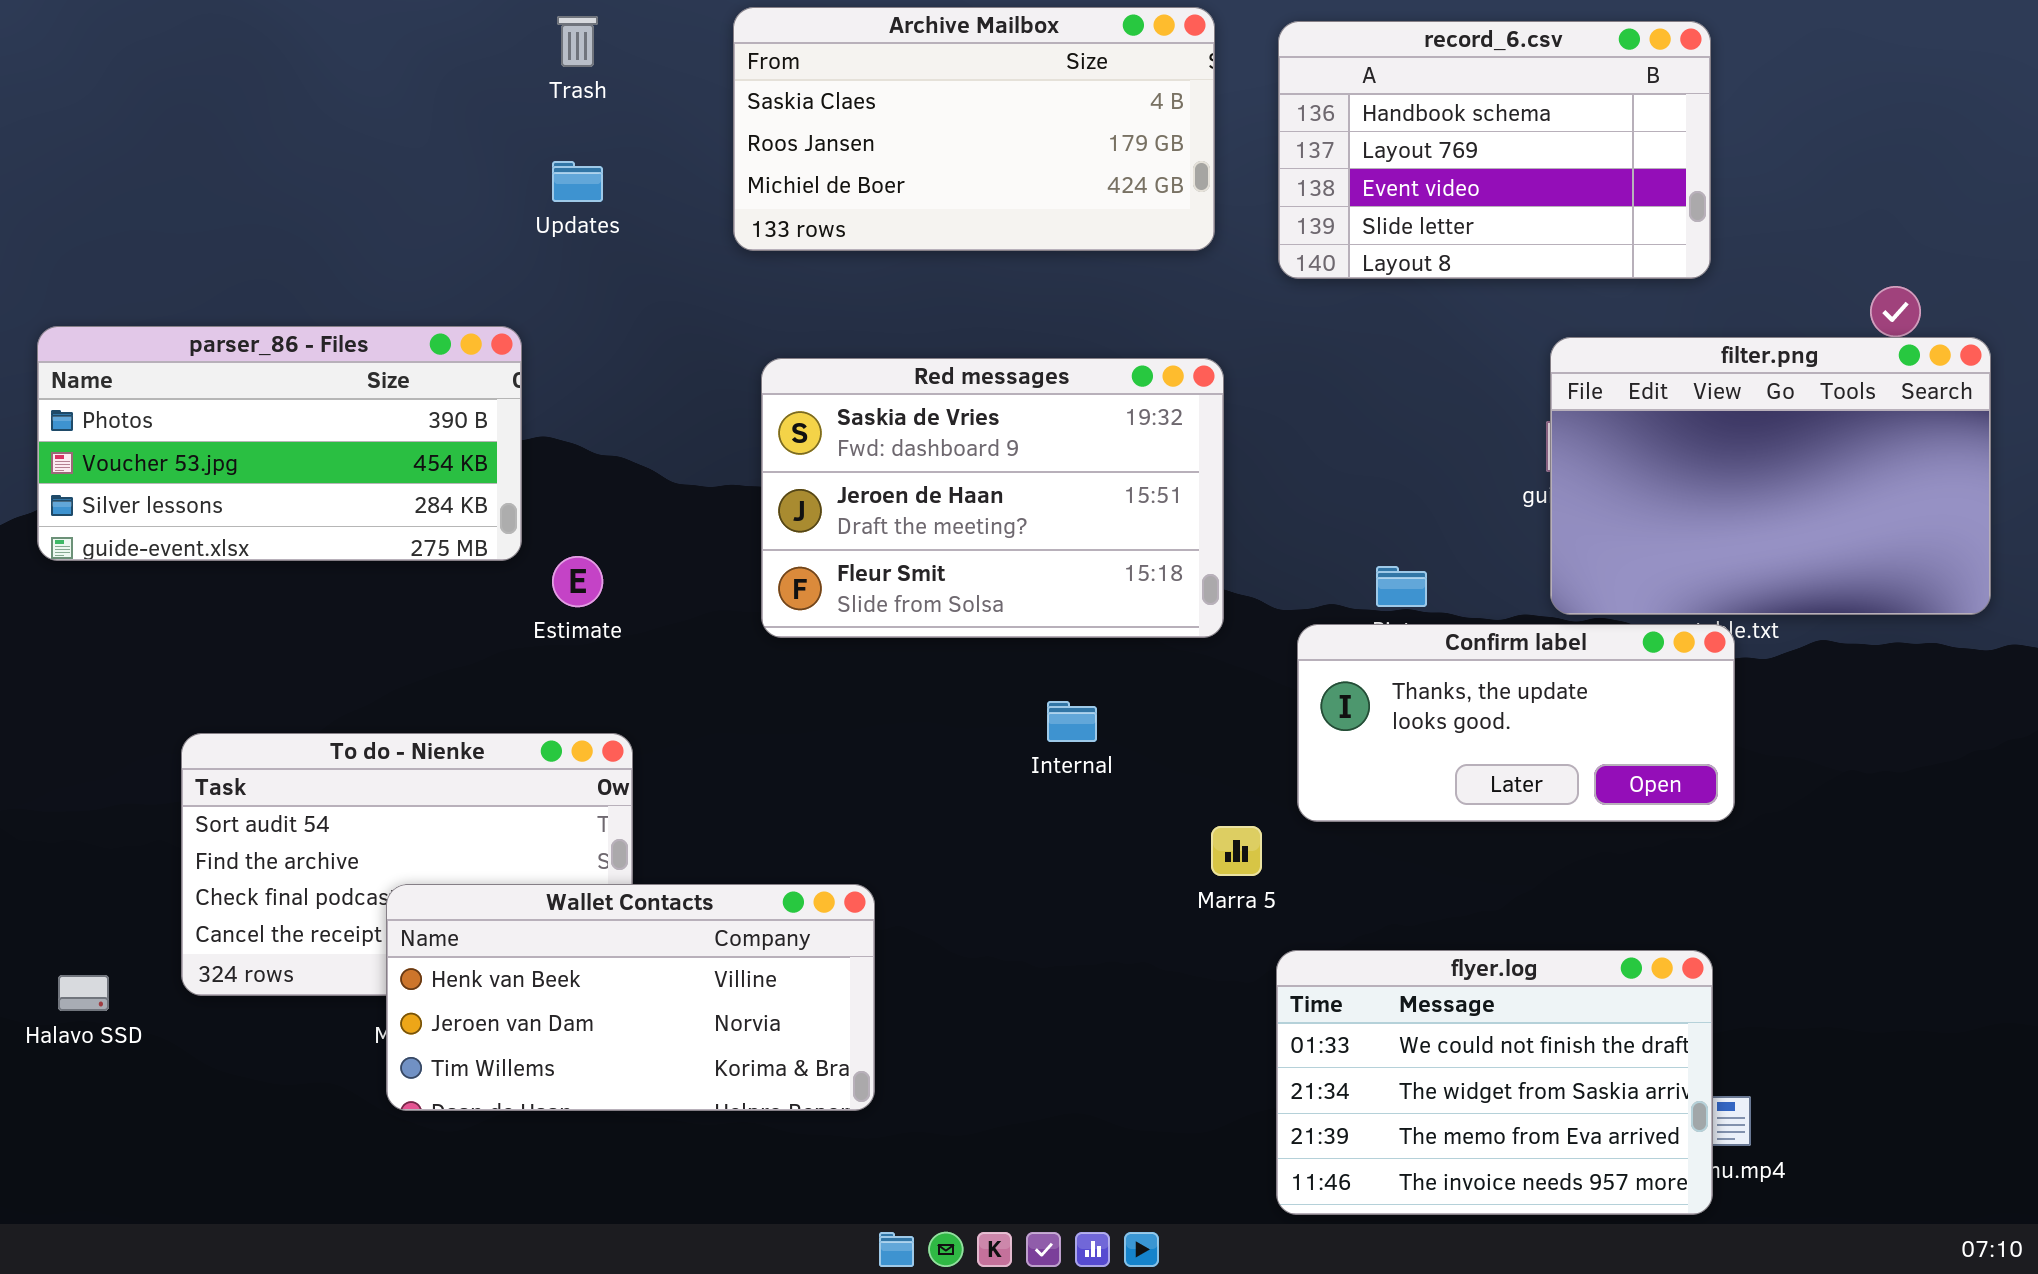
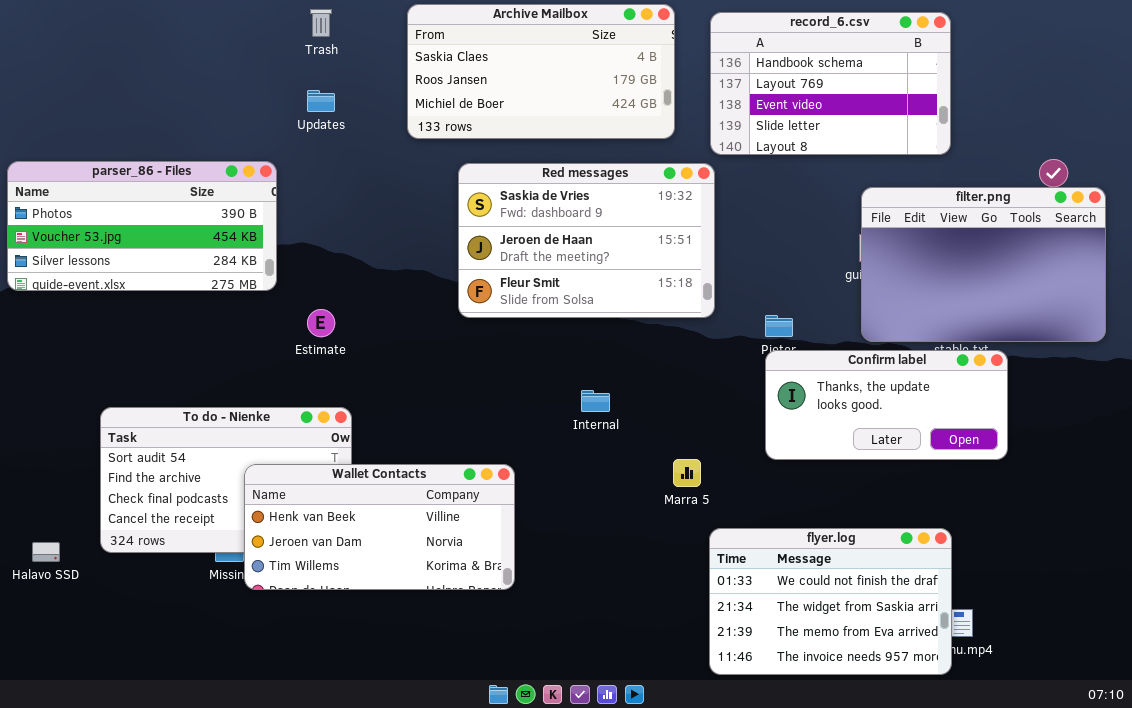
parser_86 - Files: [37,326,522,561] -> [7,161,277,291], moved
Red messages: [761,358,1224,638] -> [458,163,715,318], moved
Confirm label: [1297,624,1735,822] -> [765,350,1008,460], moved
Wallet Contacts: [386,884,875,1111] -> [244,464,515,590], moved

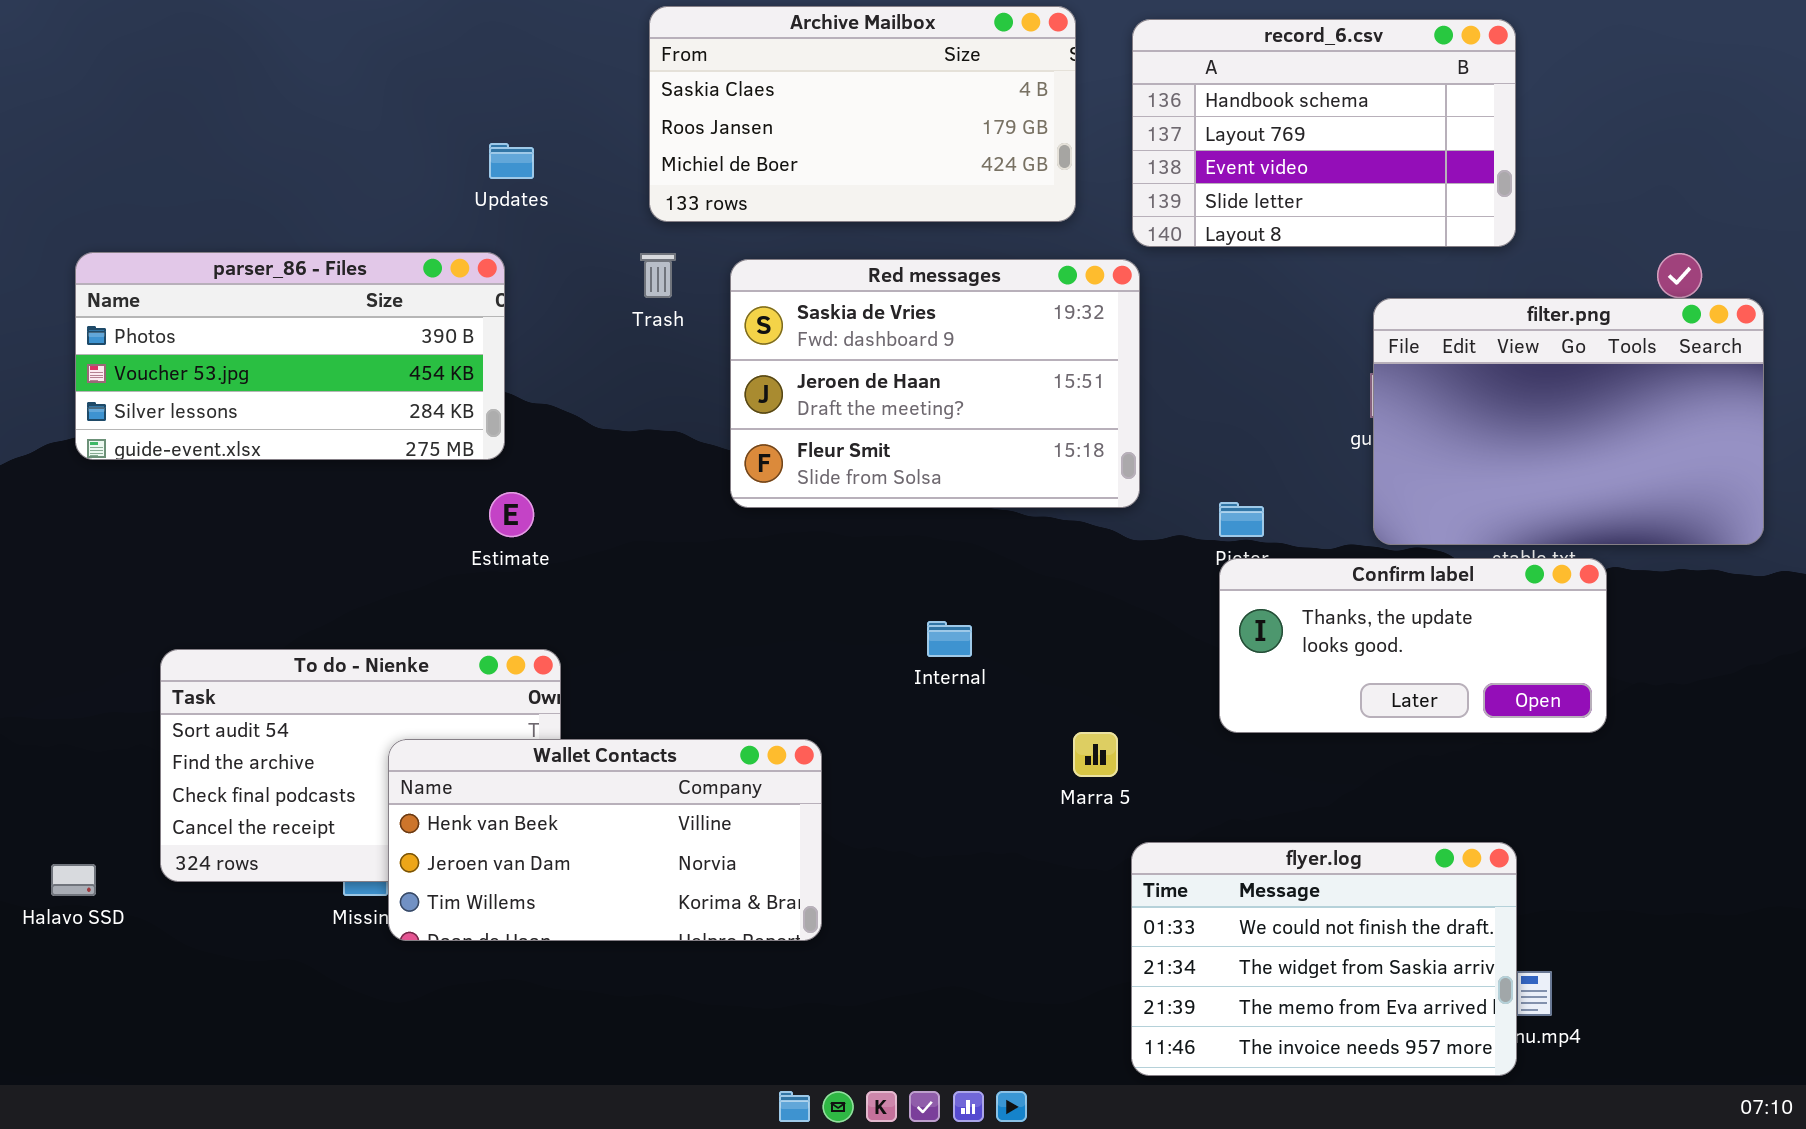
Trash: [310,9,332,37] -> [640,253,676,298], moved
parser_86 - Files: [7,161,277,291] -> [75,252,505,460], moved

